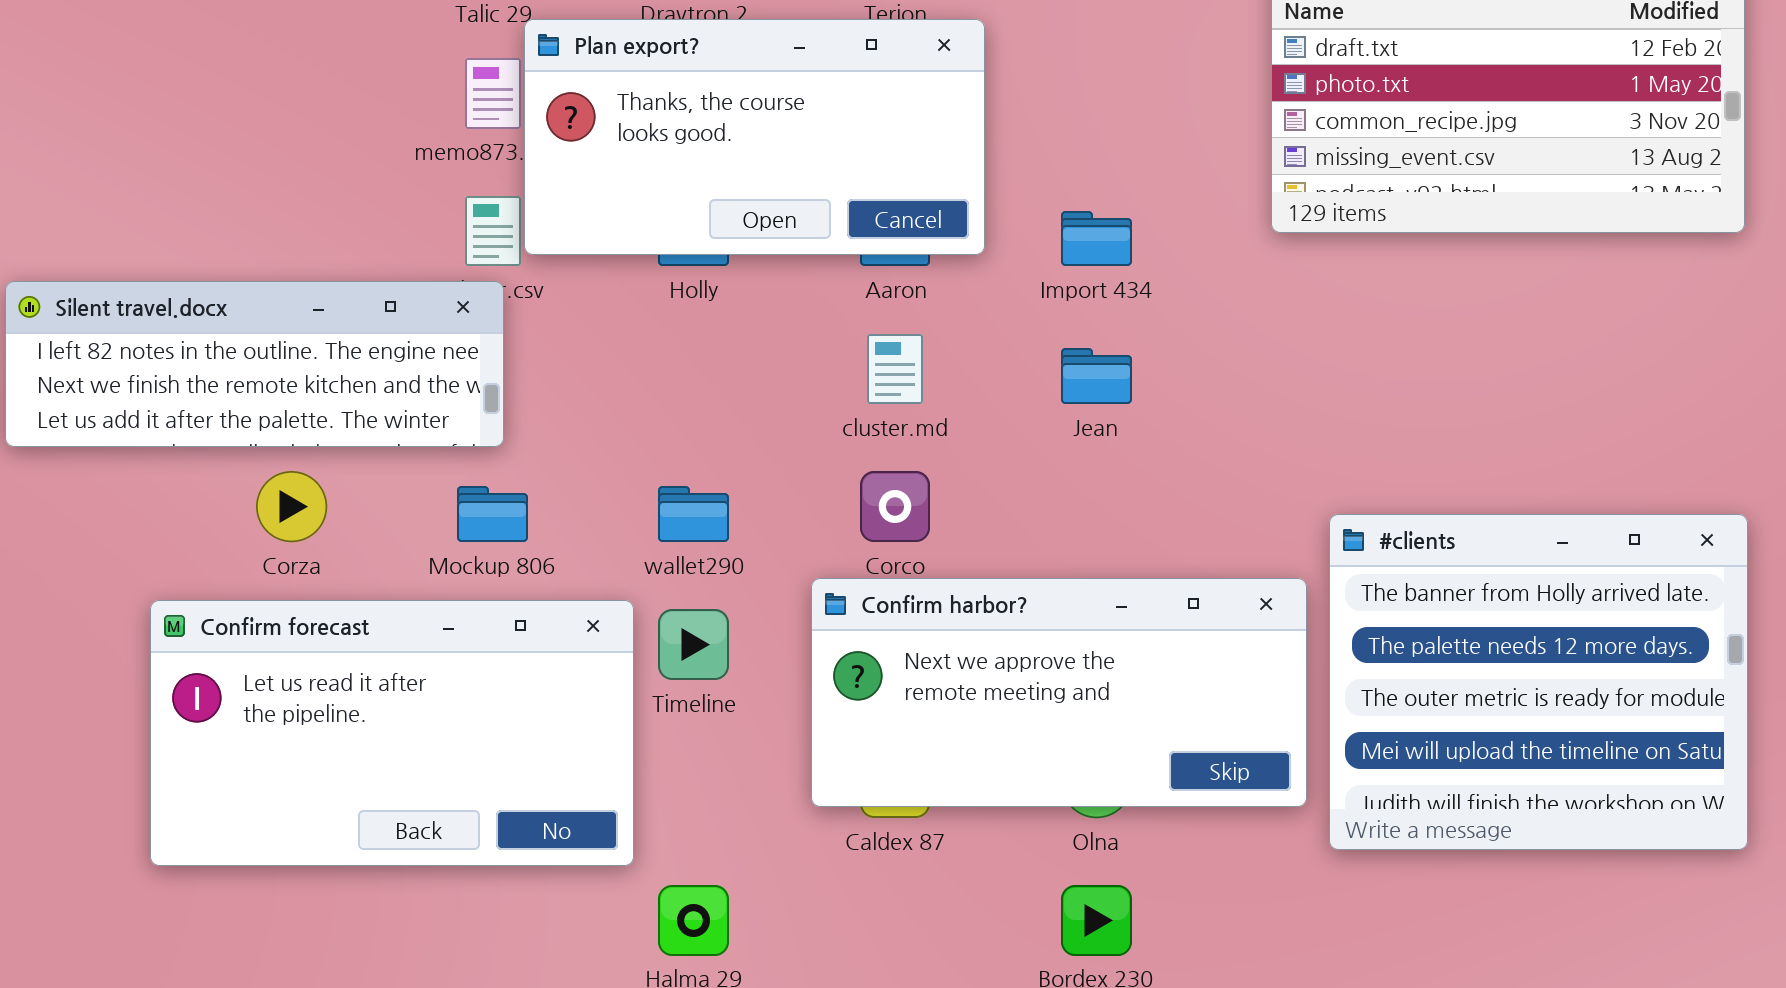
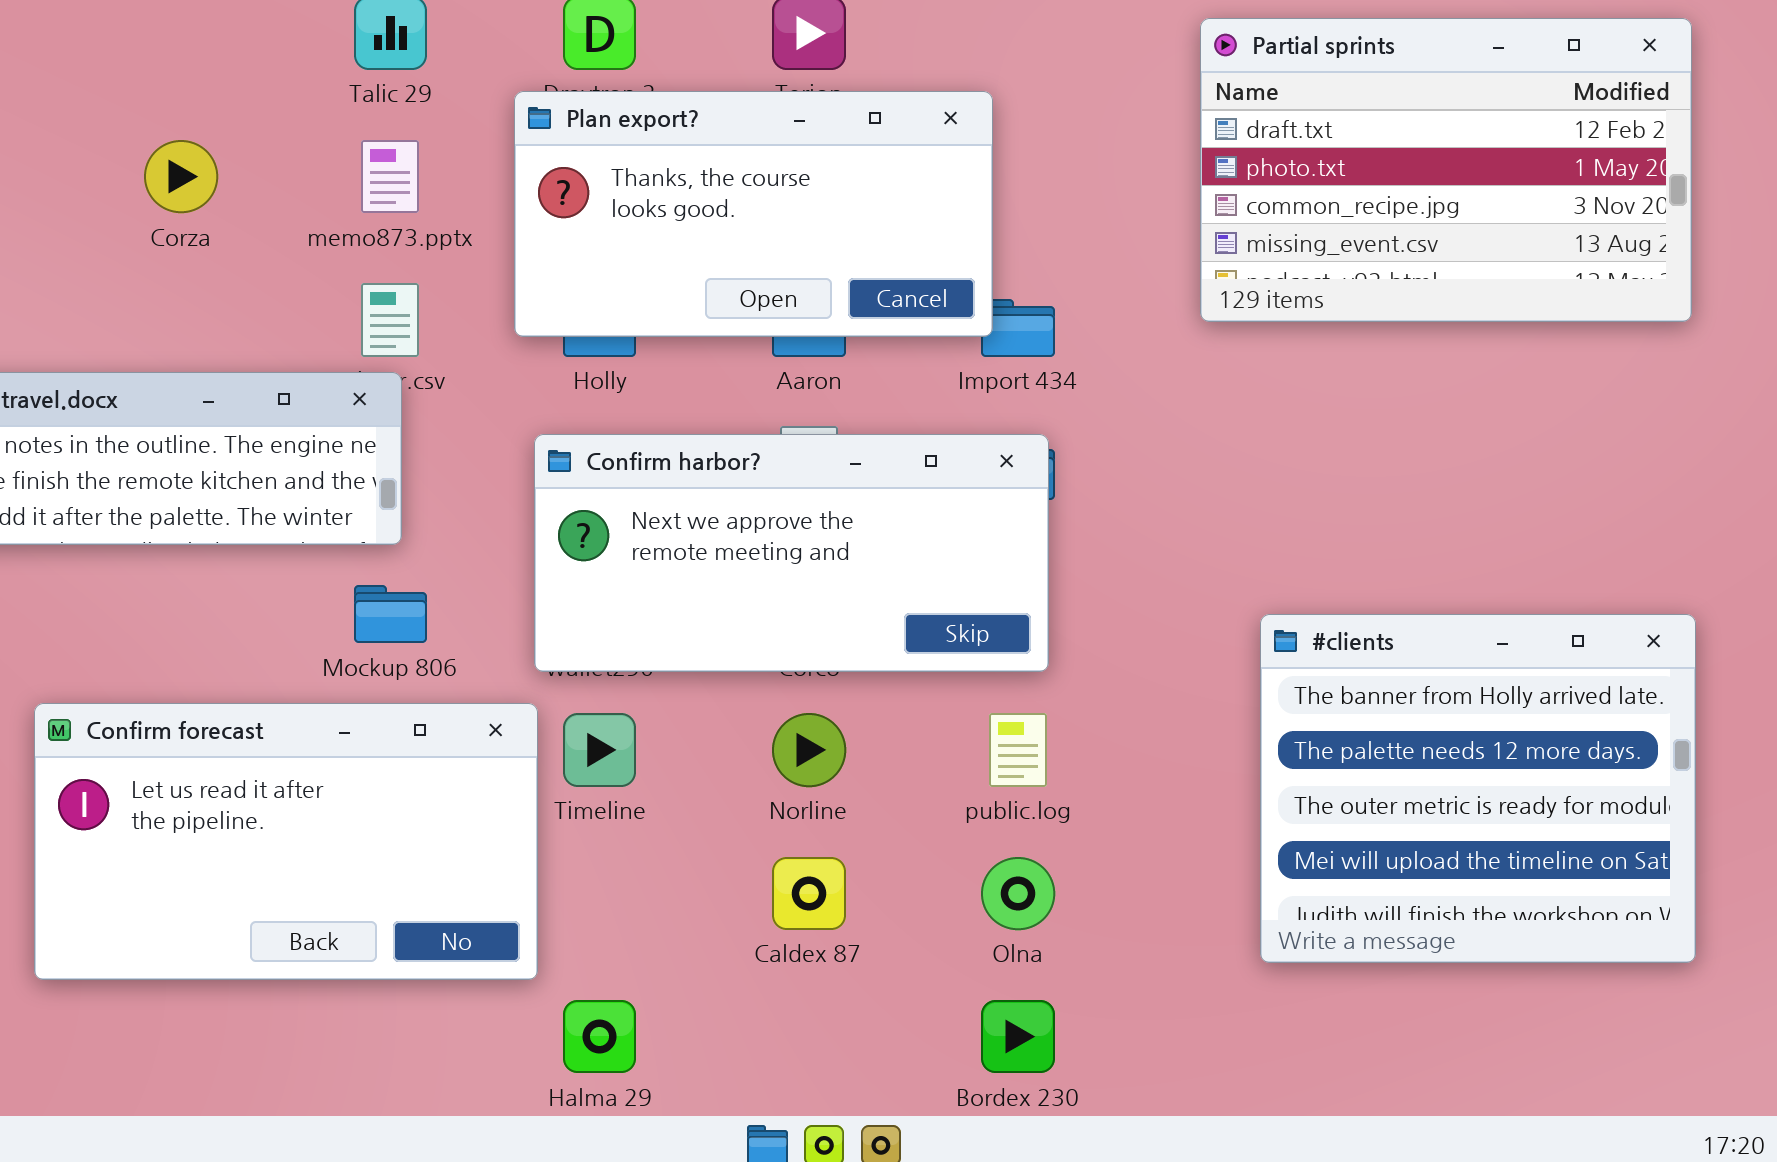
Plan export?: [524,19,985,255] -> [514,91,993,337], moved
Corza: [256,471,327,542] -> [144,140,218,213], moved
Confirm harbor?: [811,578,1307,807] -> [534,434,1049,672], moved

